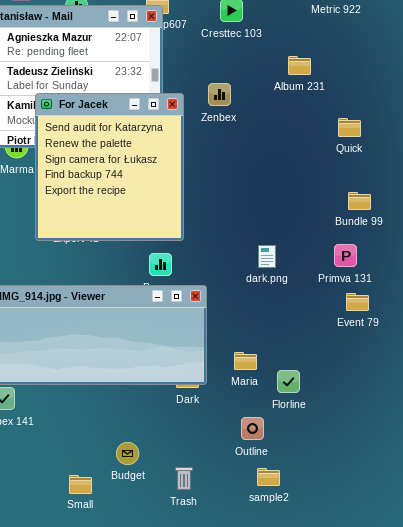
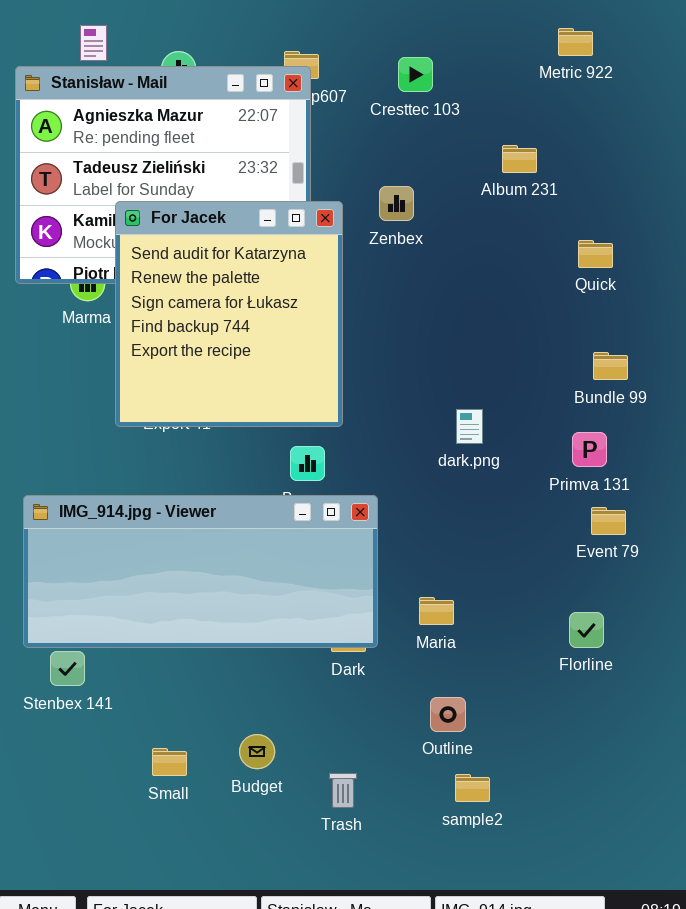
dark.png: [258,245,276,268] -> [456,409,483,444], moved
Florline: [277,370,300,393] -> [569,612,604,648], moved
Small: [69,475,92,494] -> [152,748,187,776], moved

